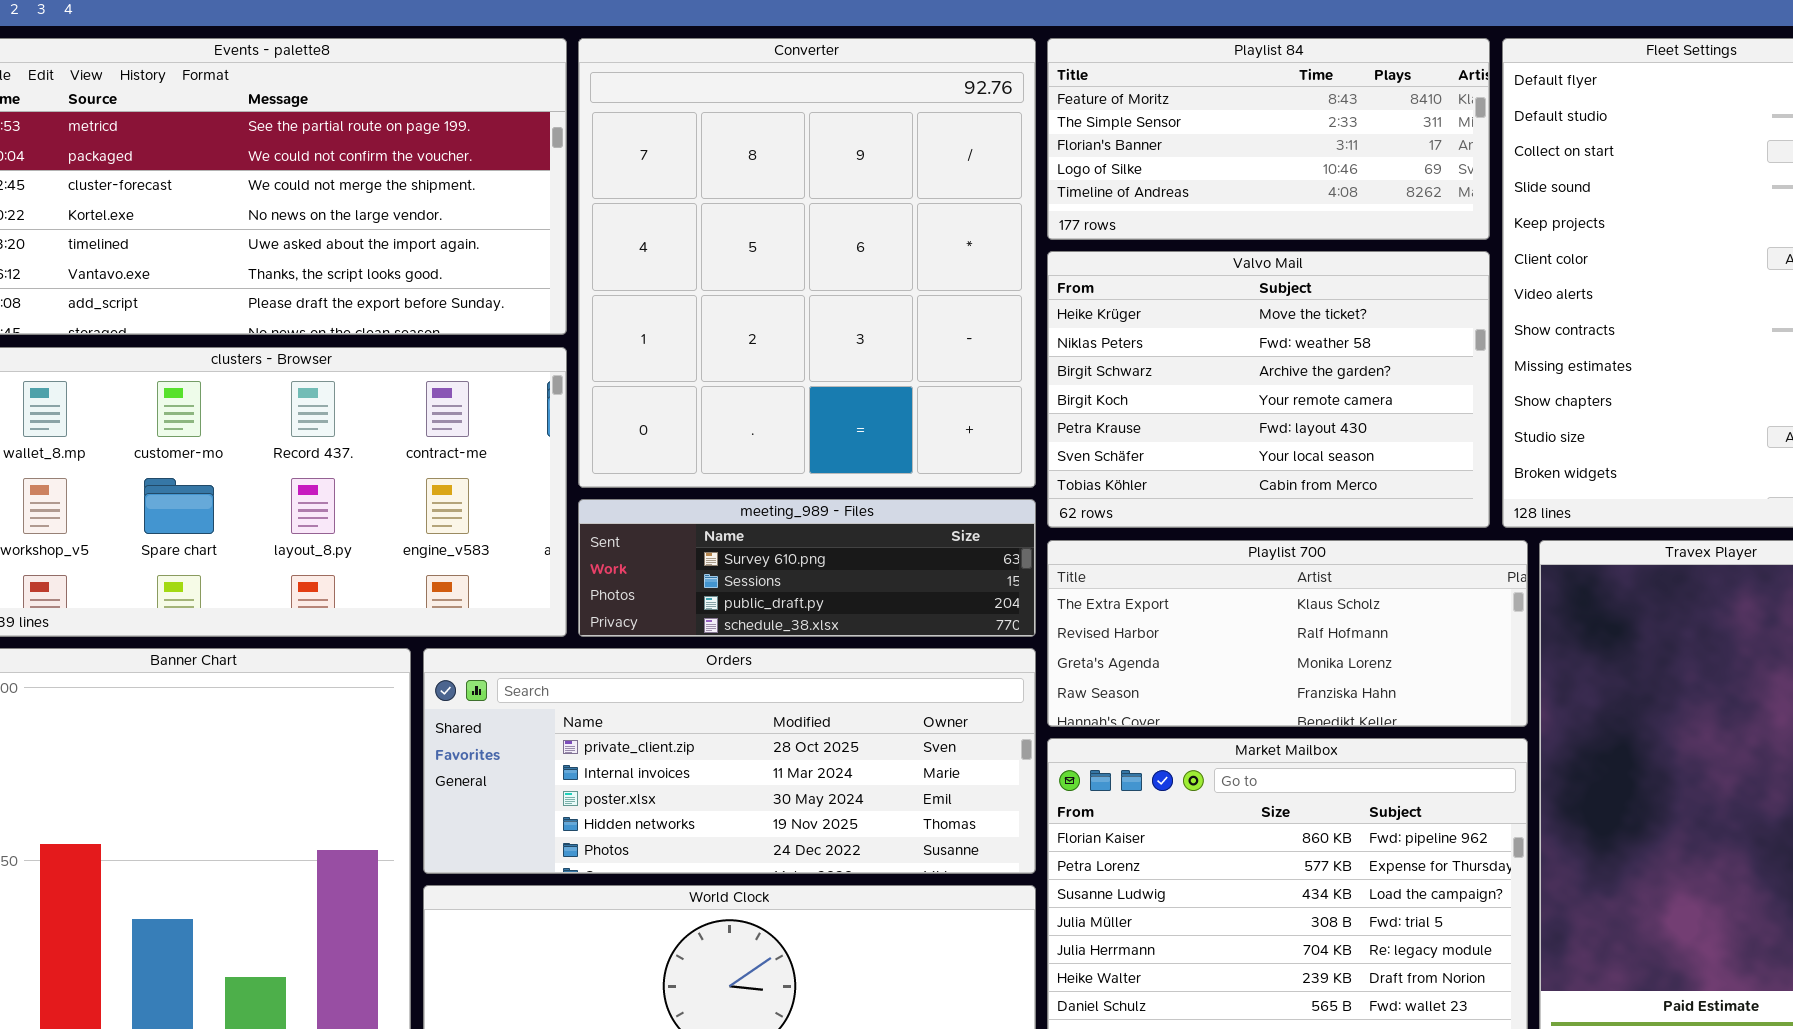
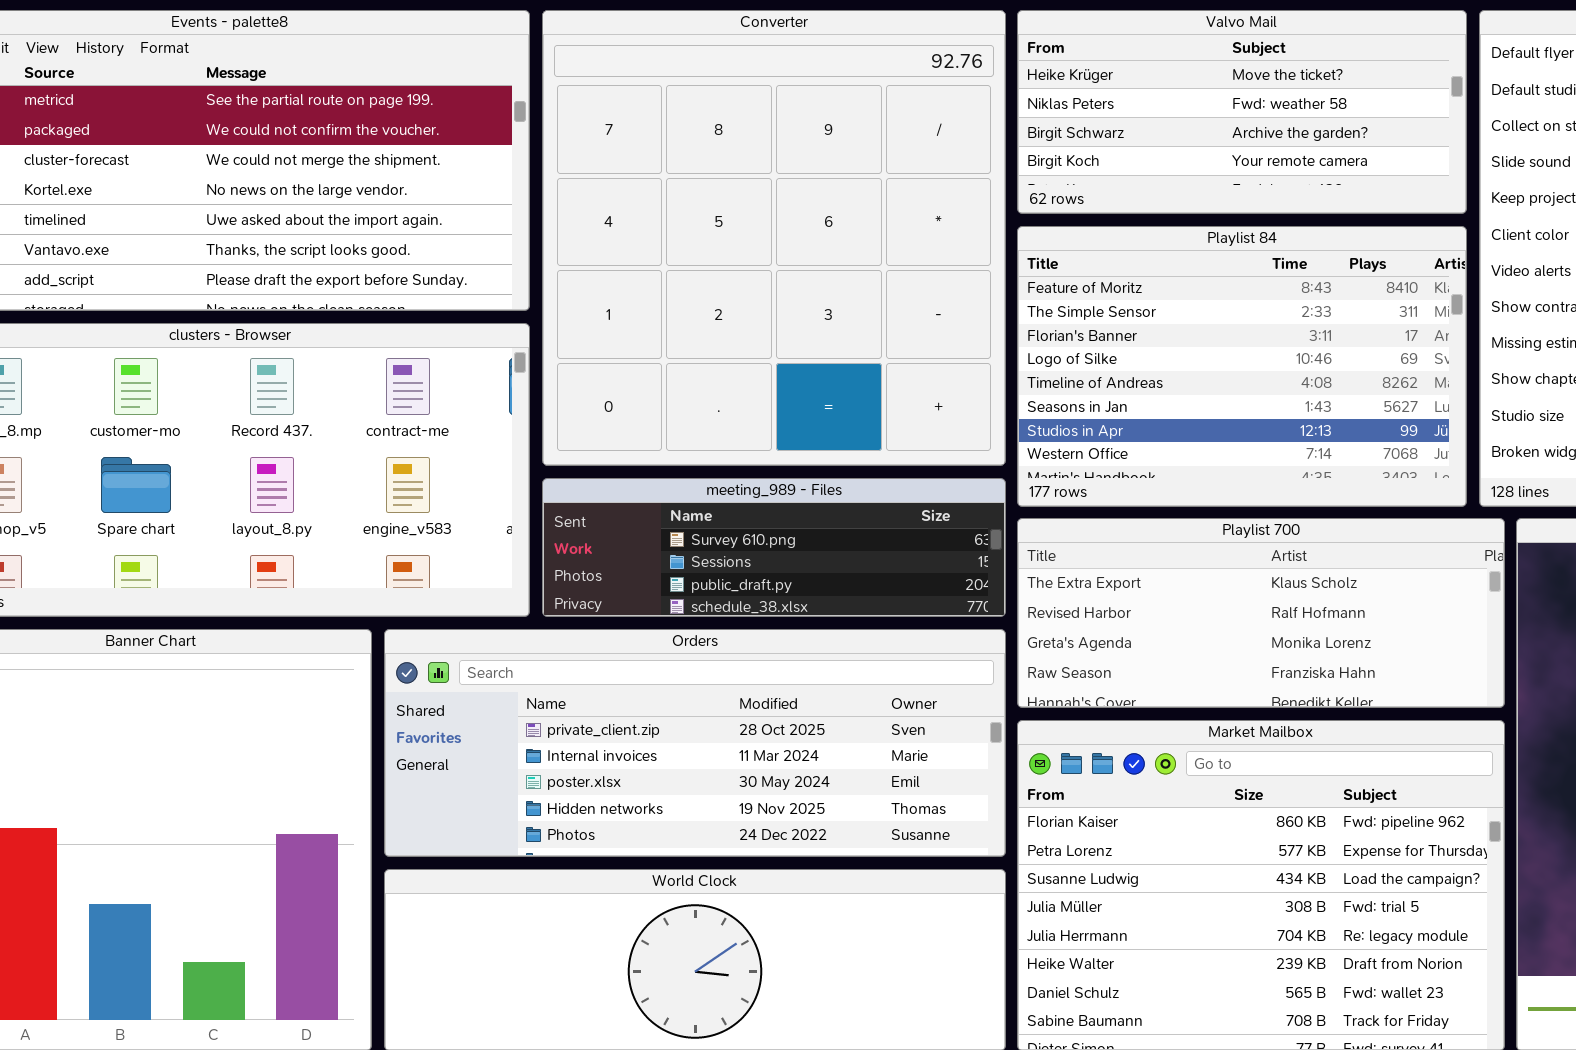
Playlist 84: [1047,38,1490,240] -> [1017,226,1467,507], moved, resized
Valvo Mail: [1047,251,1490,528] -> [1017,10,1467,214], moved, resized

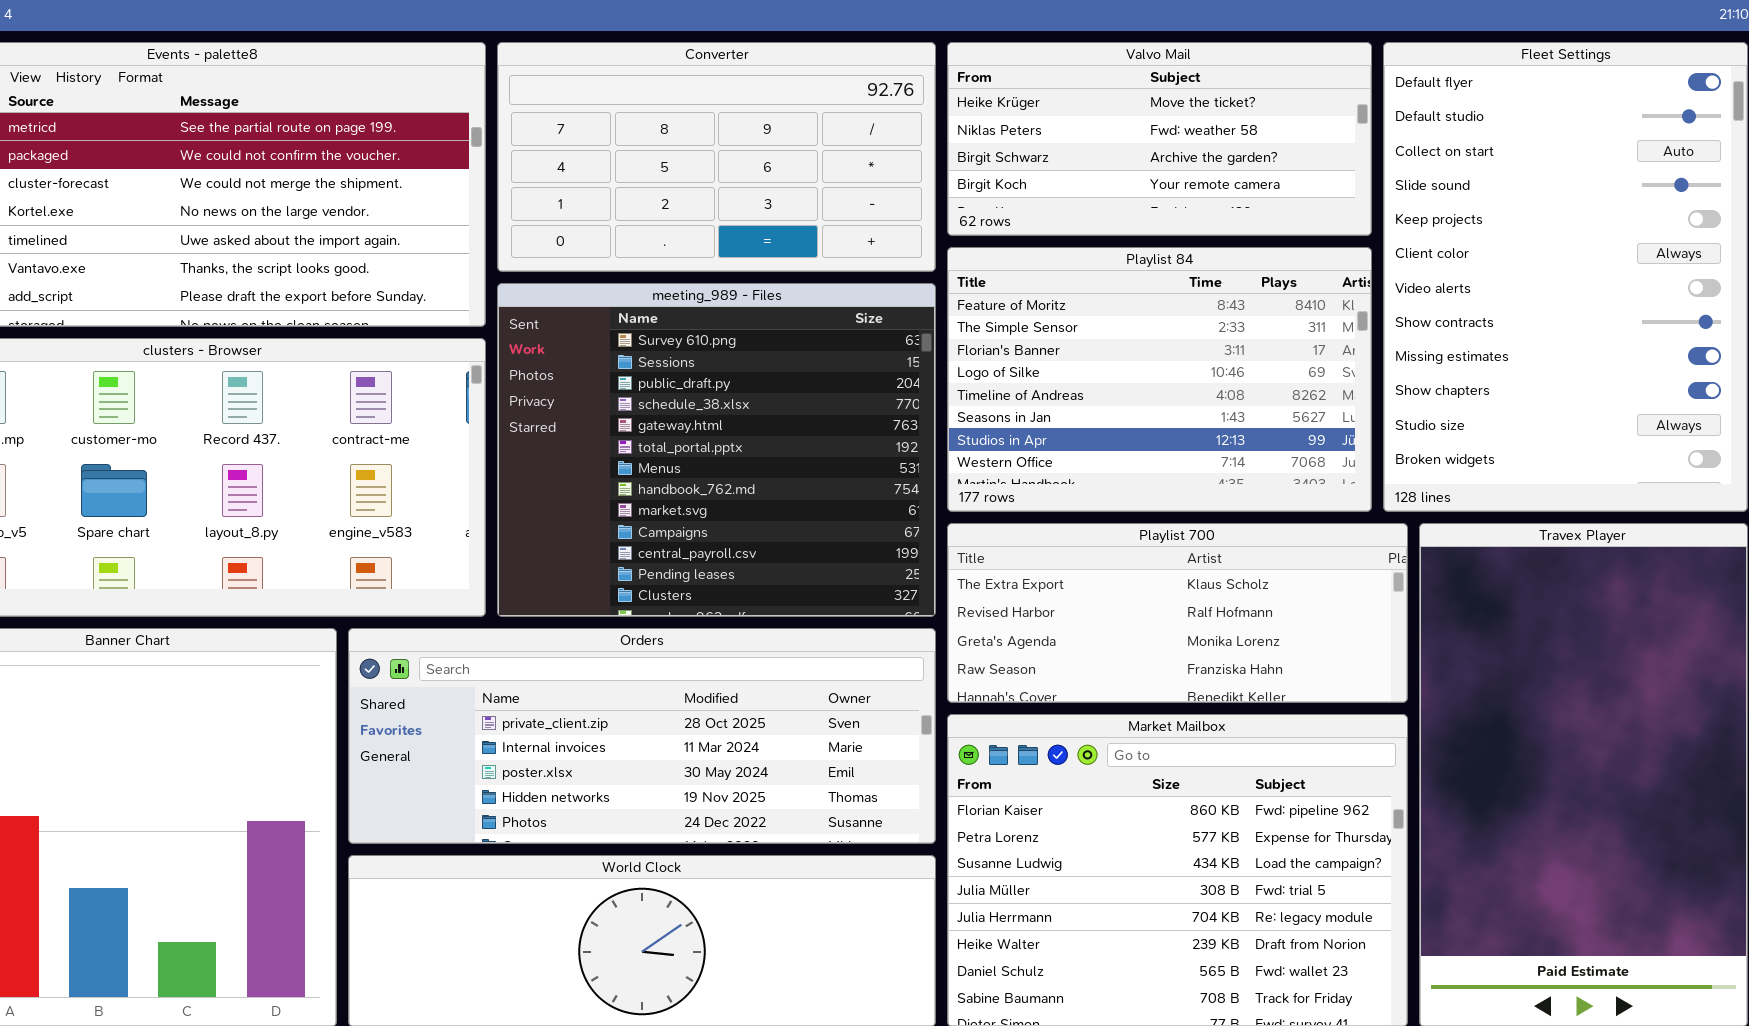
Converter: [542,10,1006,466] -> [497,42,936,272], resized
meeting_989 - Files: [542,478,1006,617] -> [497,283,936,617], resized

